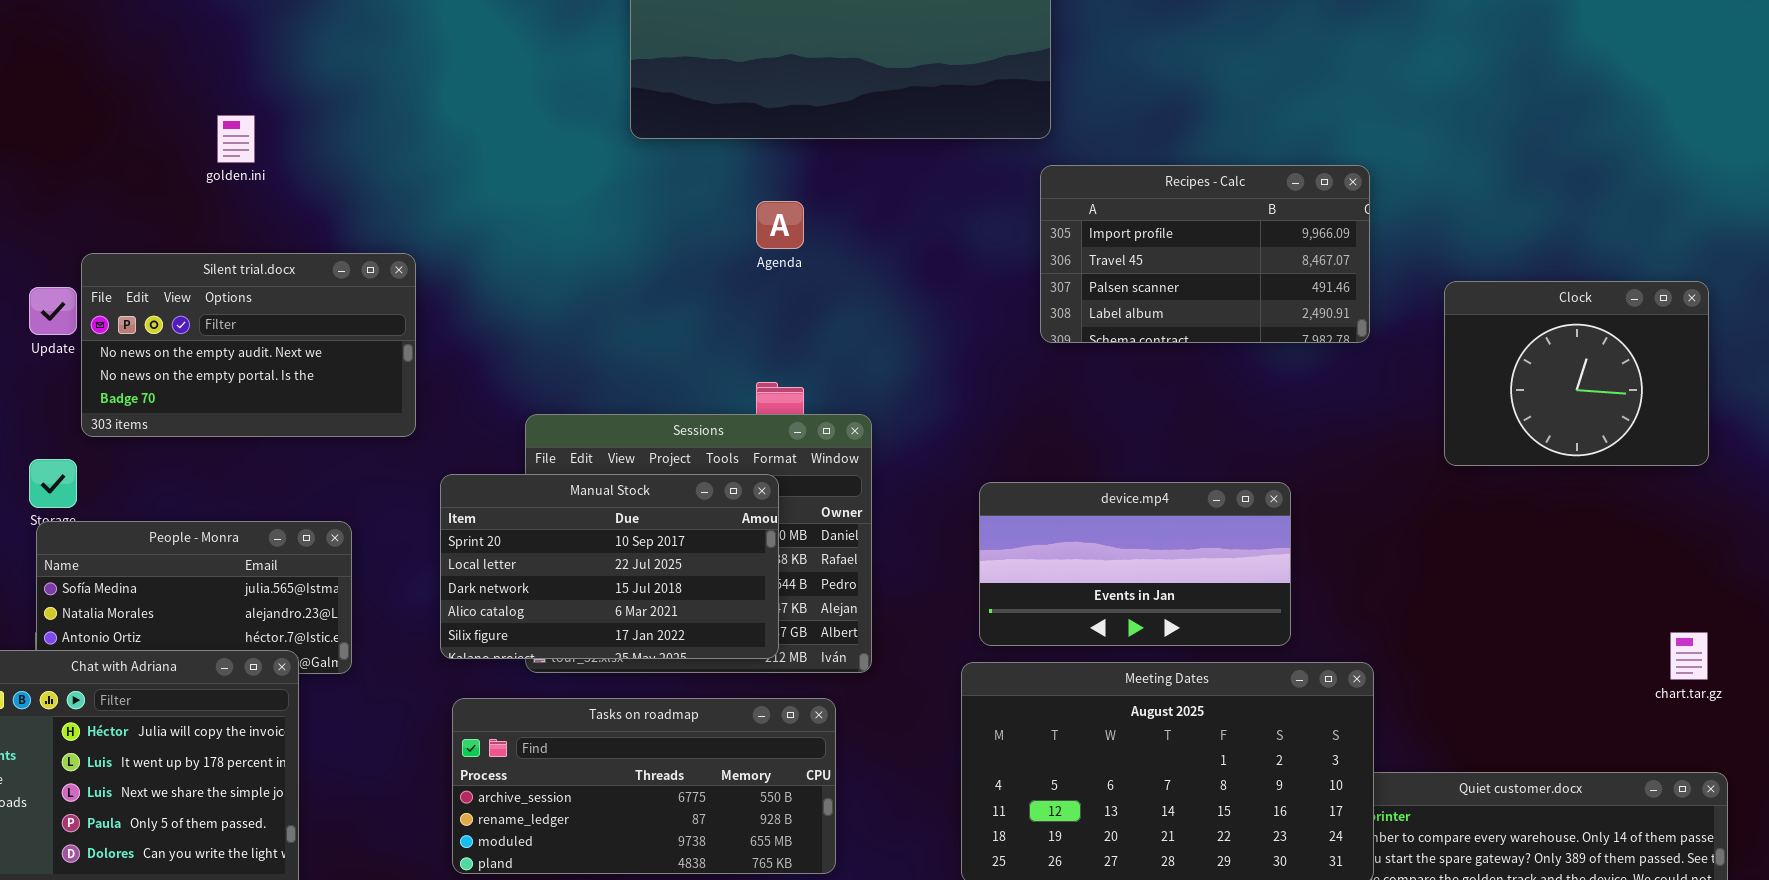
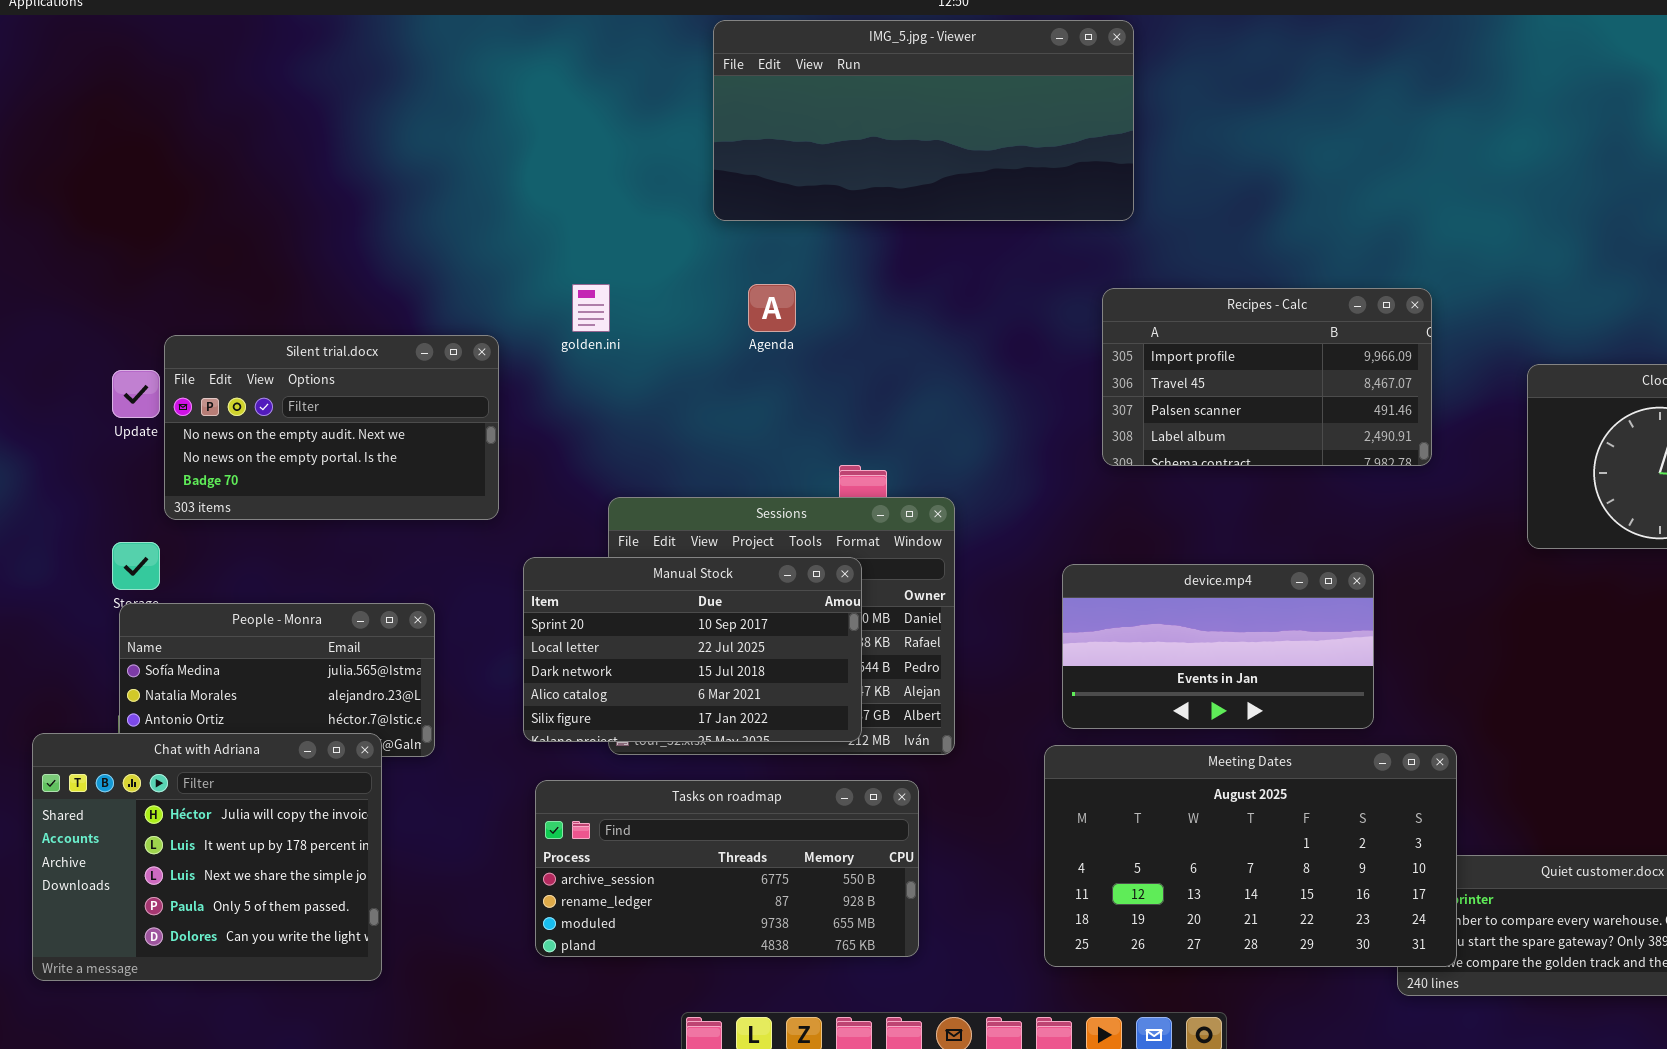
golden.ini: [217,115,255,163] -> [572,284,610,332], moved
Recipes - Calc: [1040,165,1370,343] -> [1102,288,1432,466], moved
Agenda: [756,201,804,249] -> [748,284,796,332], moved

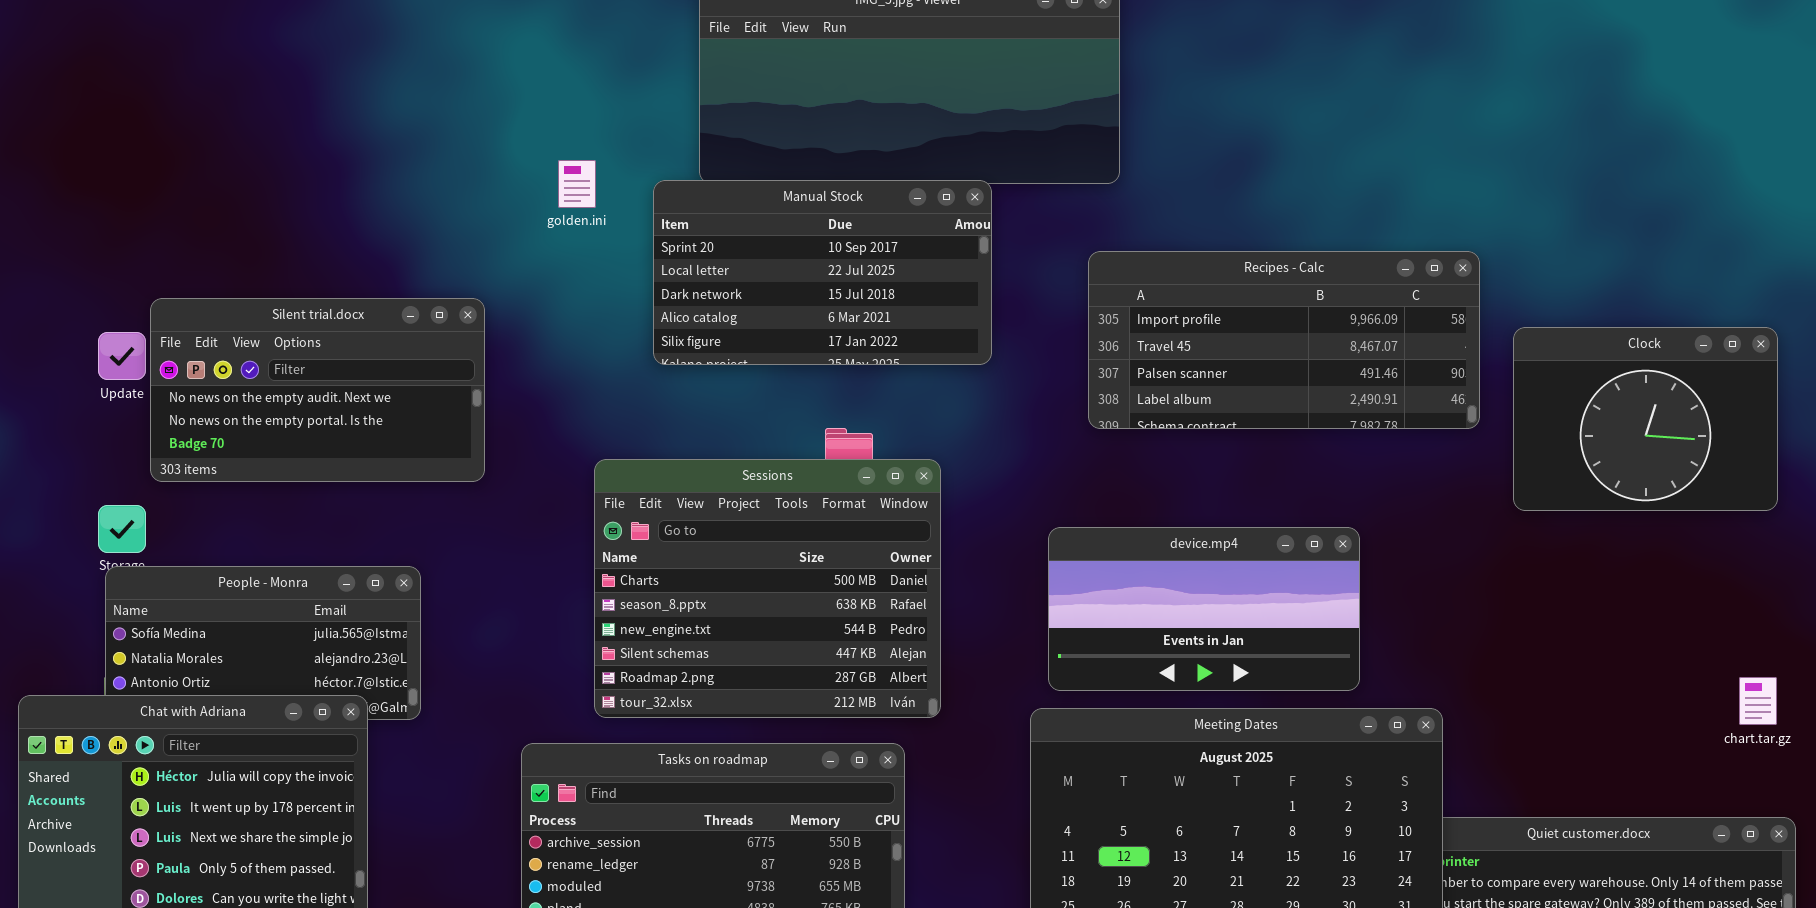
golden.ini: [572,284,610,332] -> [558,160,596,208], moved
Recipes - Calc: [1102,288,1432,466] -> [1088,251,1480,429], resized
Manual Stock: [523,557,862,742] -> [653,180,992,365], moved

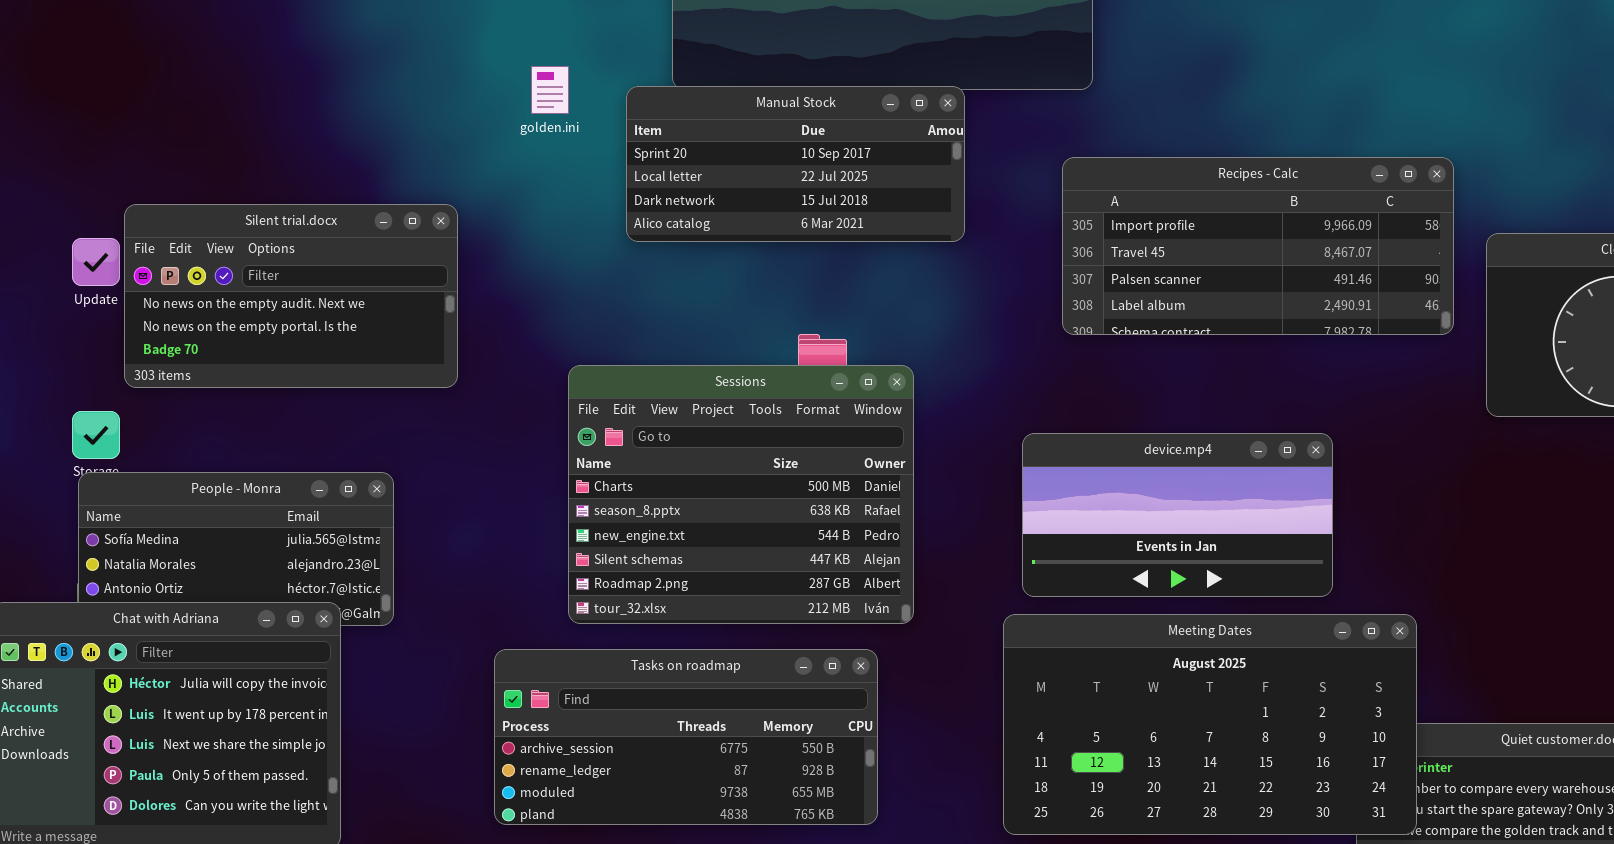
Manual Stock: [653,180,992,365] -> [626,86,965,242], resized

